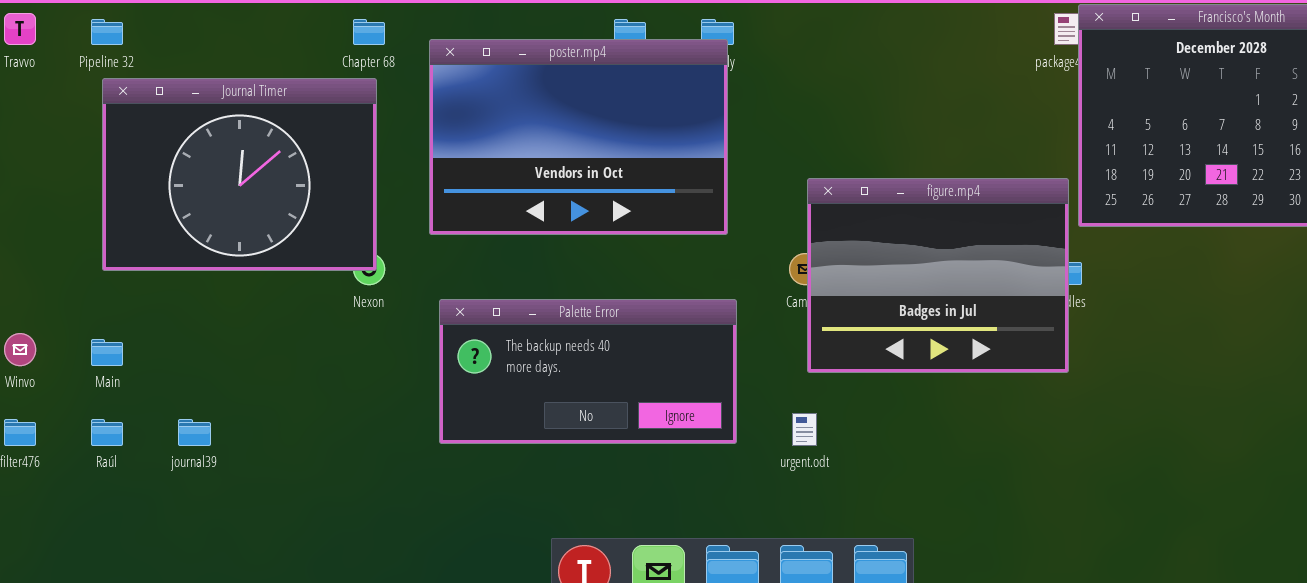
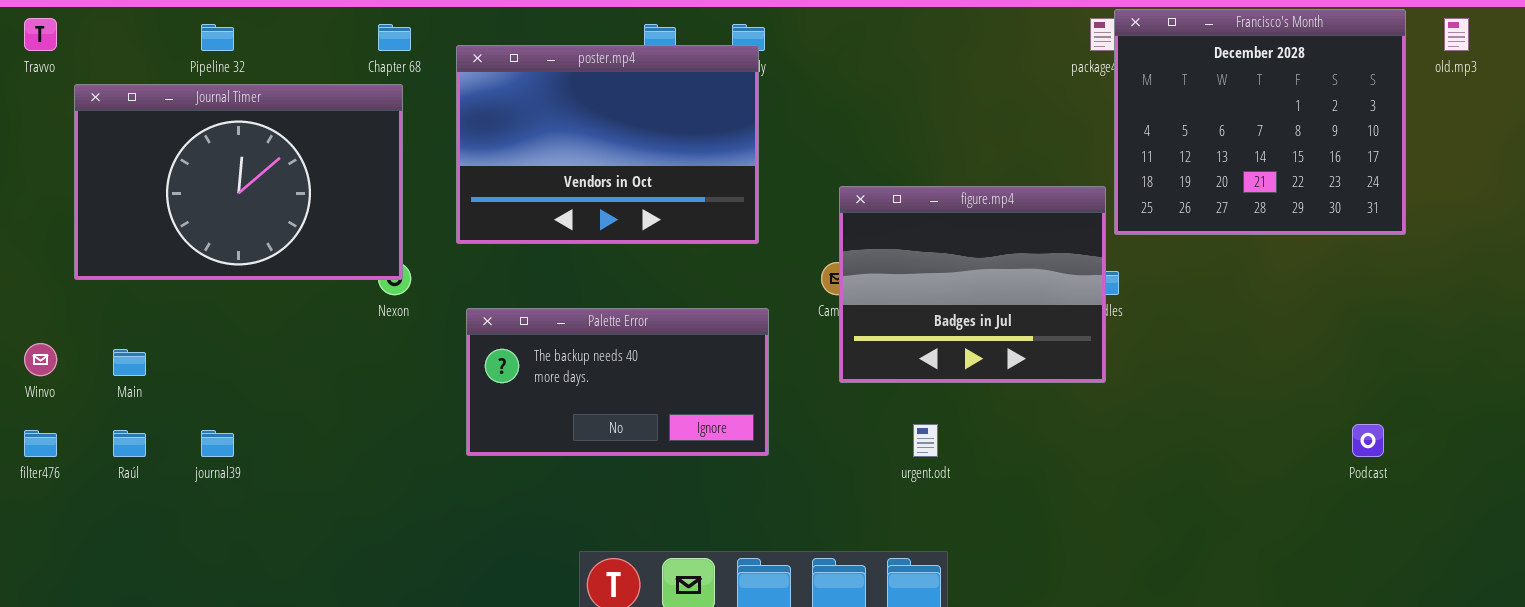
Pipeline 32: [91,19,123,45] -> [201,24,234,51], moved
Journal Timer: [102,78,377,271] -> [74,84,403,280], resized
urgent.odt: [792,413,817,446] -> [913,424,938,457], moved

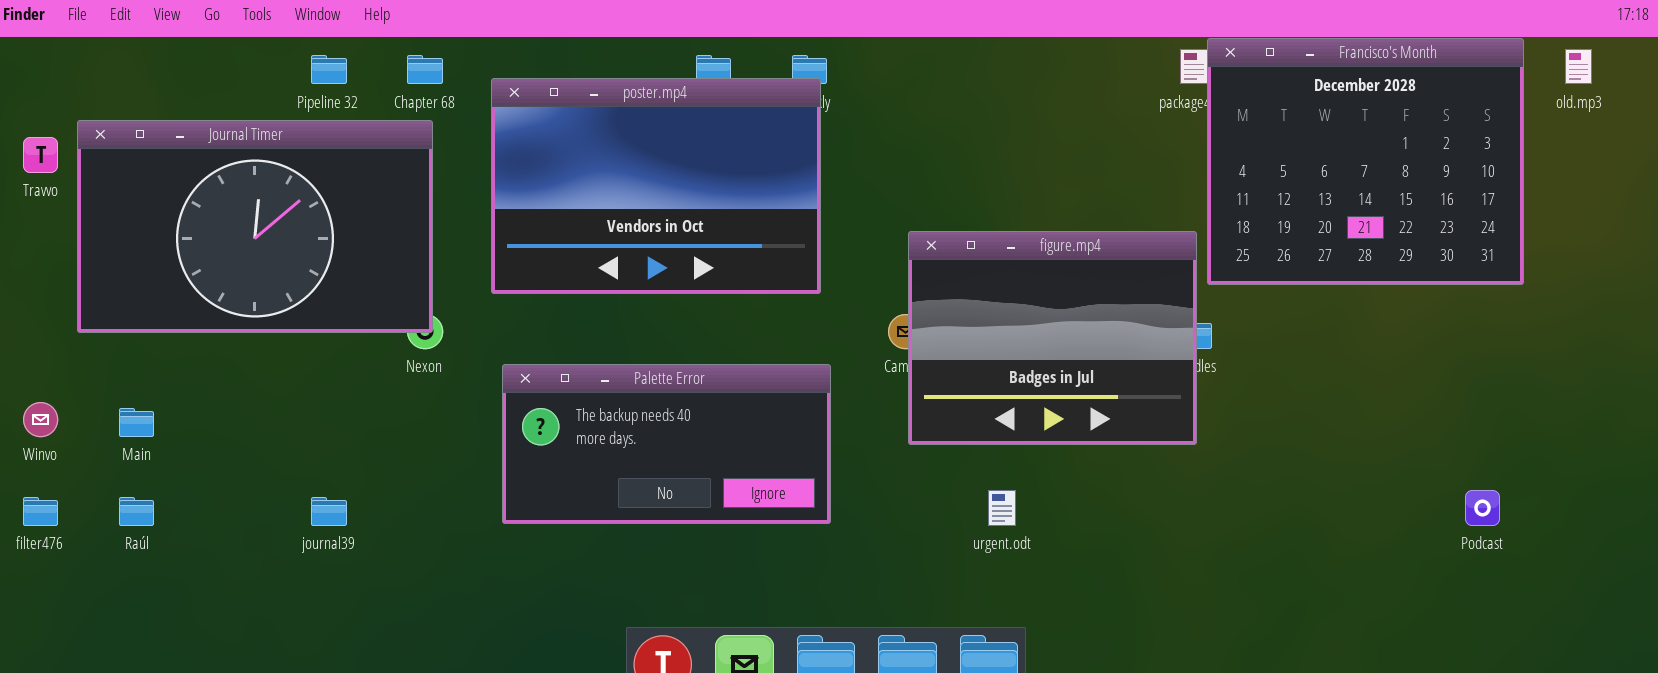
Travvo: [24,18,57,51] -> [23,137,58,173], moved
Pipeline 32: [201,24,234,51] -> [311,55,347,84], moved
journal39: [201,430,234,457] -> [311,497,347,526], moved

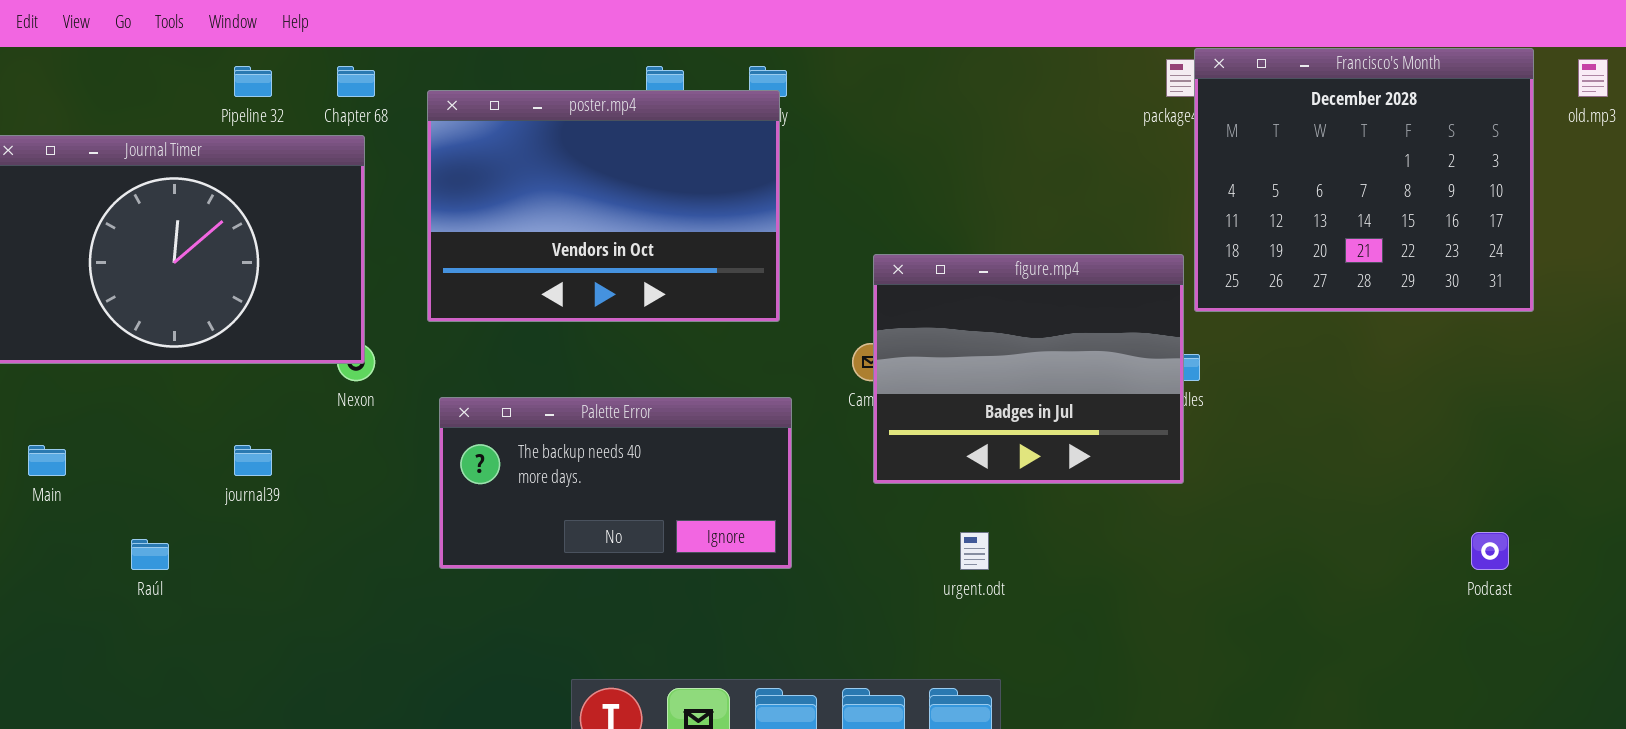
Raúl: [119,497,154,526] -> [131,539,169,570], moved
journal39: [311,497,347,526] -> [234,445,272,476], moved

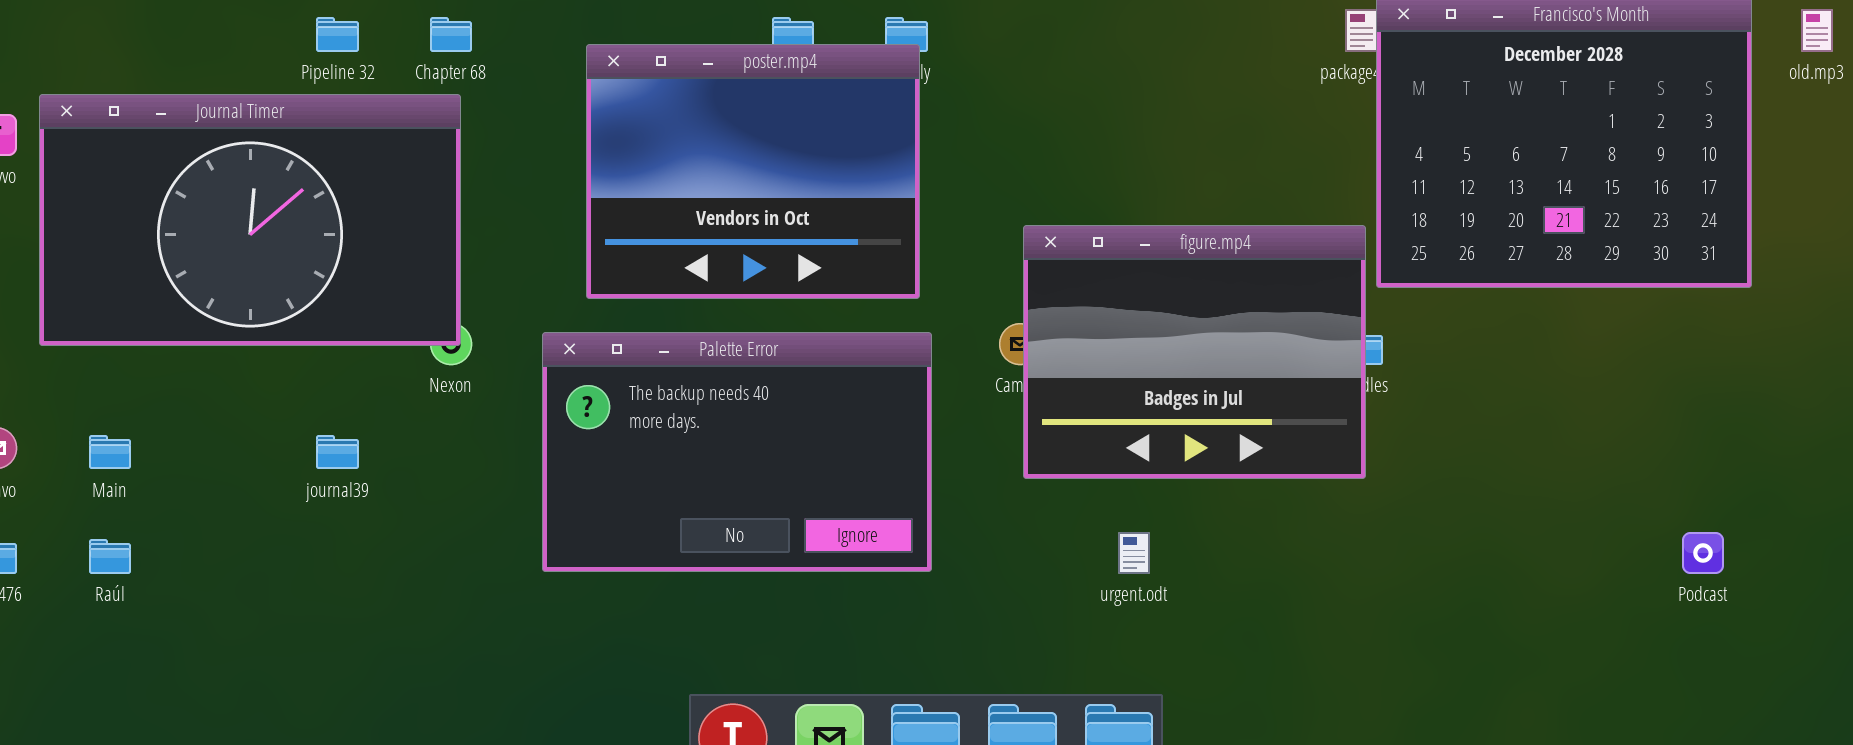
poster.mp4: [427,90,780,322] -> [586,44,920,299], resized
Palette Error: [439,397,792,569] -> [542,332,932,572], resized
Raúl: [131,539,169,570] -> [89,539,131,574], moved

